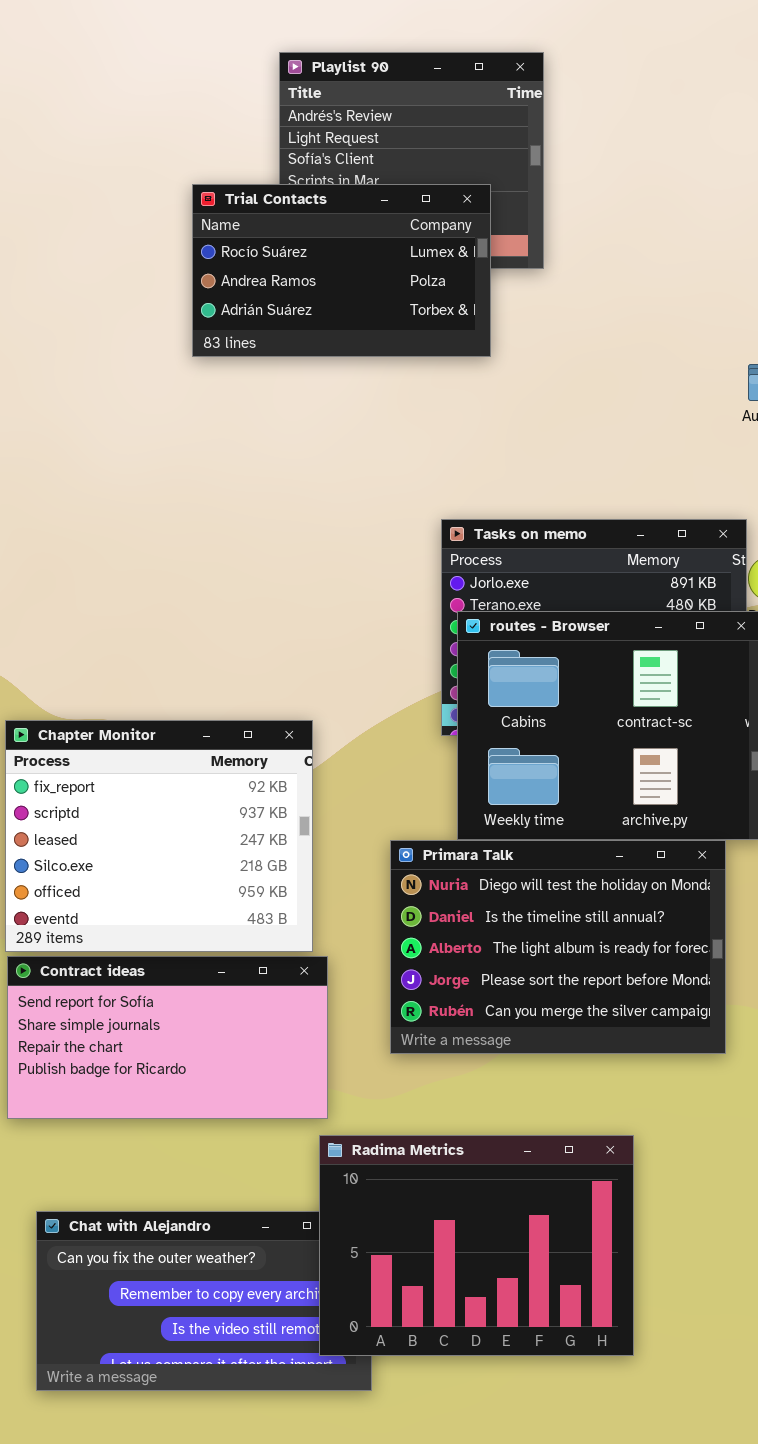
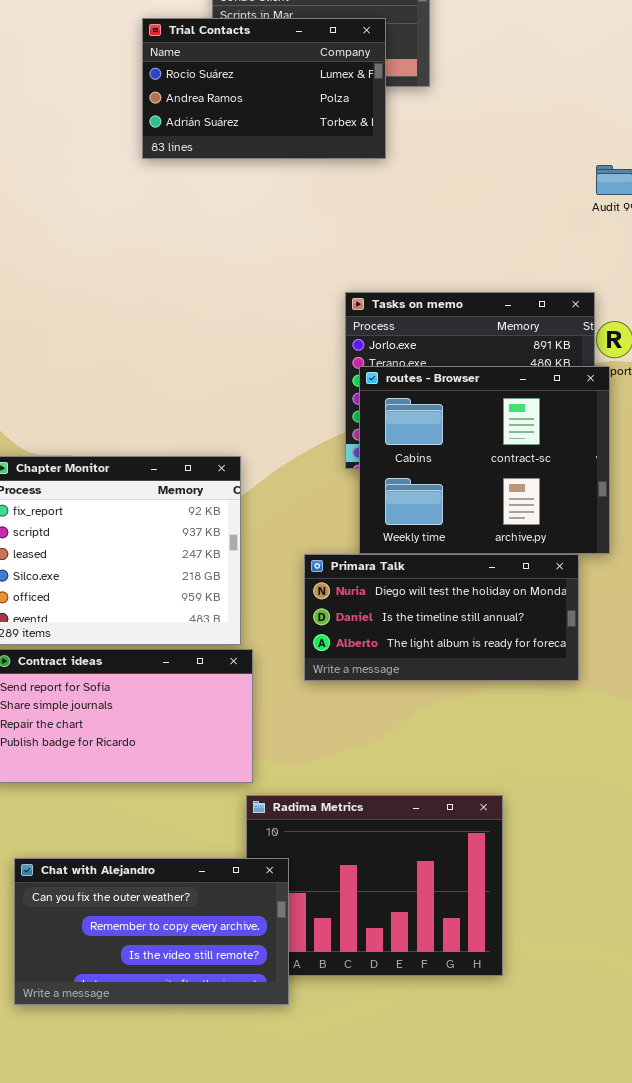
Primara Talk: [390,840,726,1054] -> [304,554,579,681], resized
Chat with Alejandro: [36,1211,372,1391] -> [14,858,289,1005], raised

